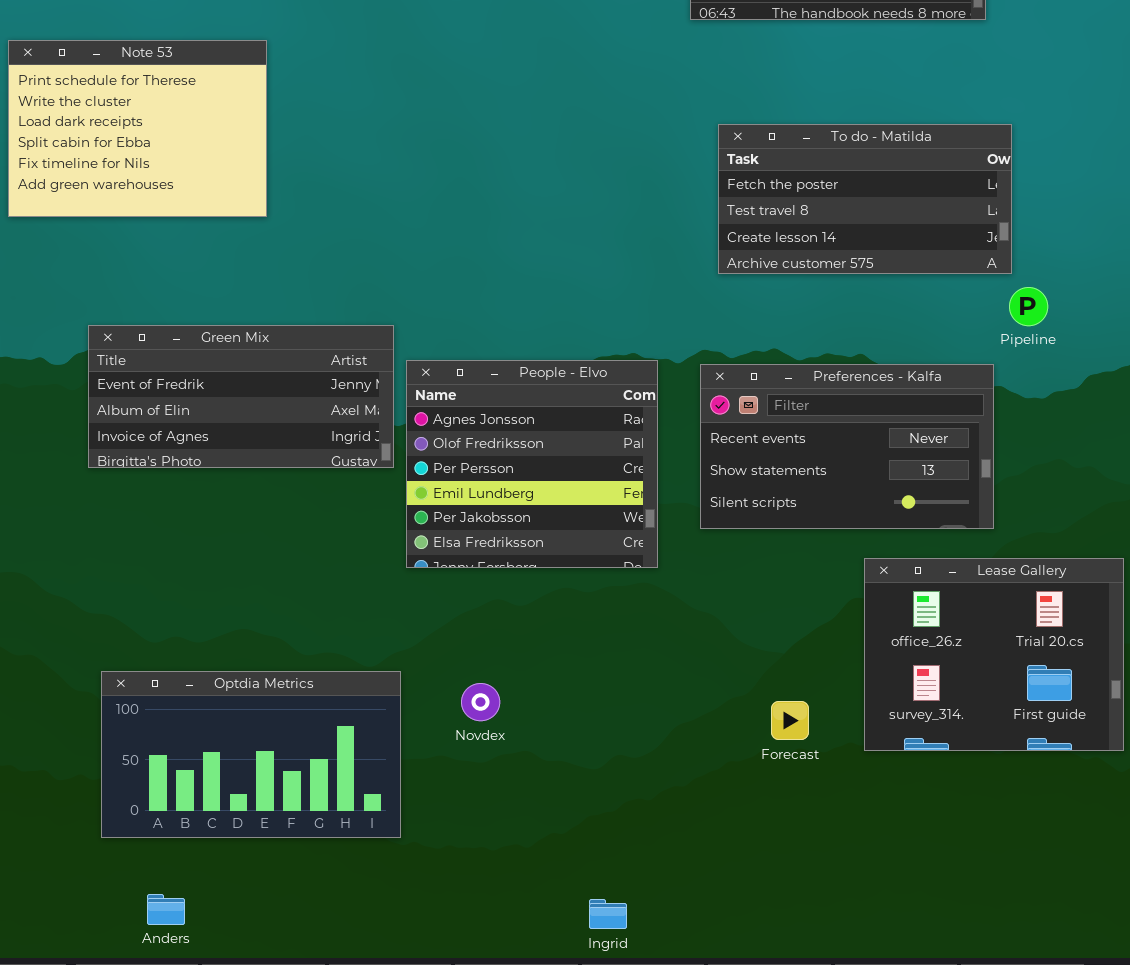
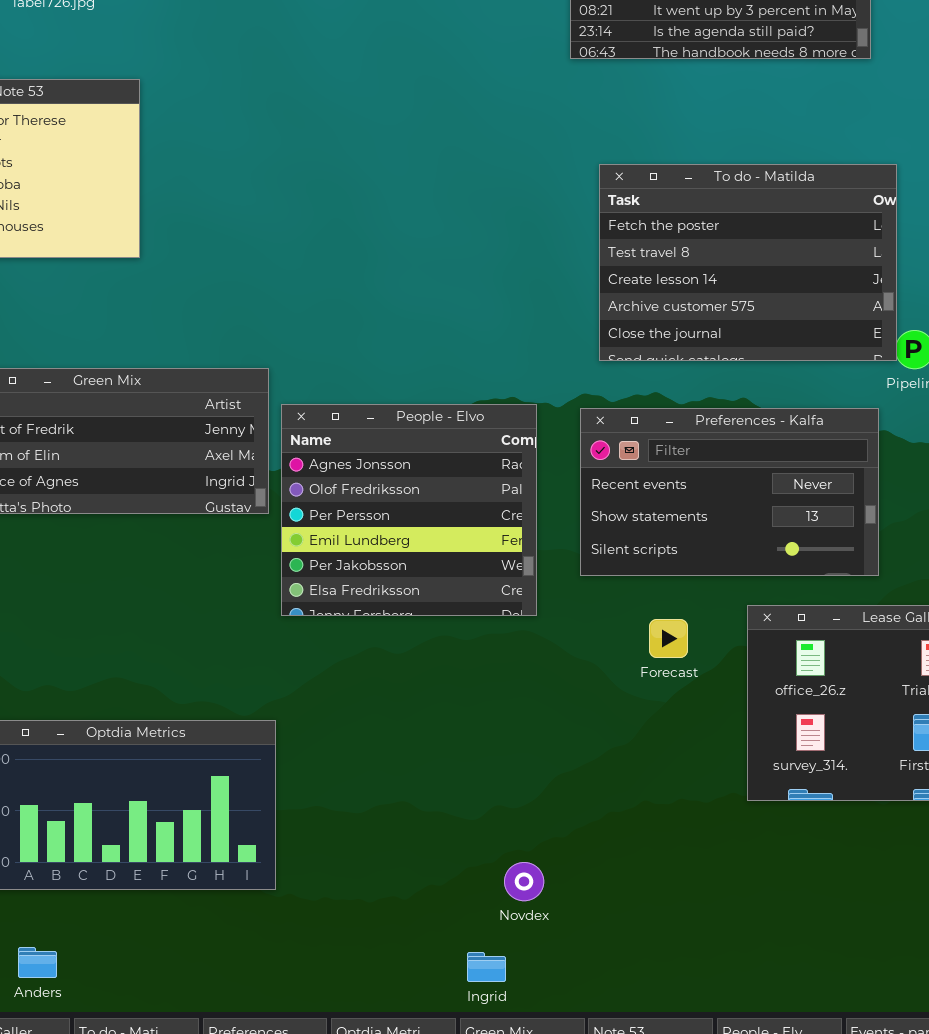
To do - Matilda: [718,124,1012,274] -> [599,164,897,361], resized
Novdex: [461,683,500,721] -> [504,862,544,901], moved
Forecast: [771,701,809,740] -> [649,619,688,658], moved

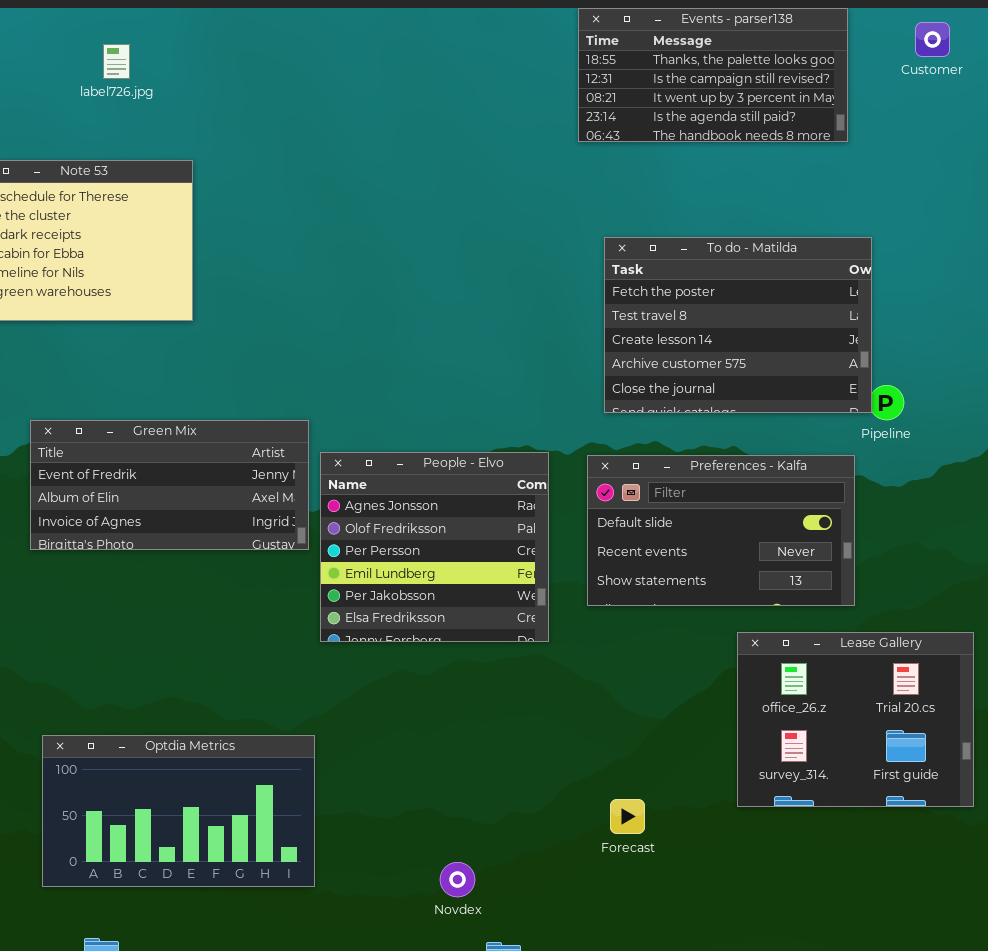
Preferences - Kalfa: [580,408,879,576] -> [587,455,855,606], scrolled up 1 row
Forecast: [649,619,688,658] -> [610,799,645,834], moved
Novdex: [504,862,544,901] -> [440,862,475,897], moved

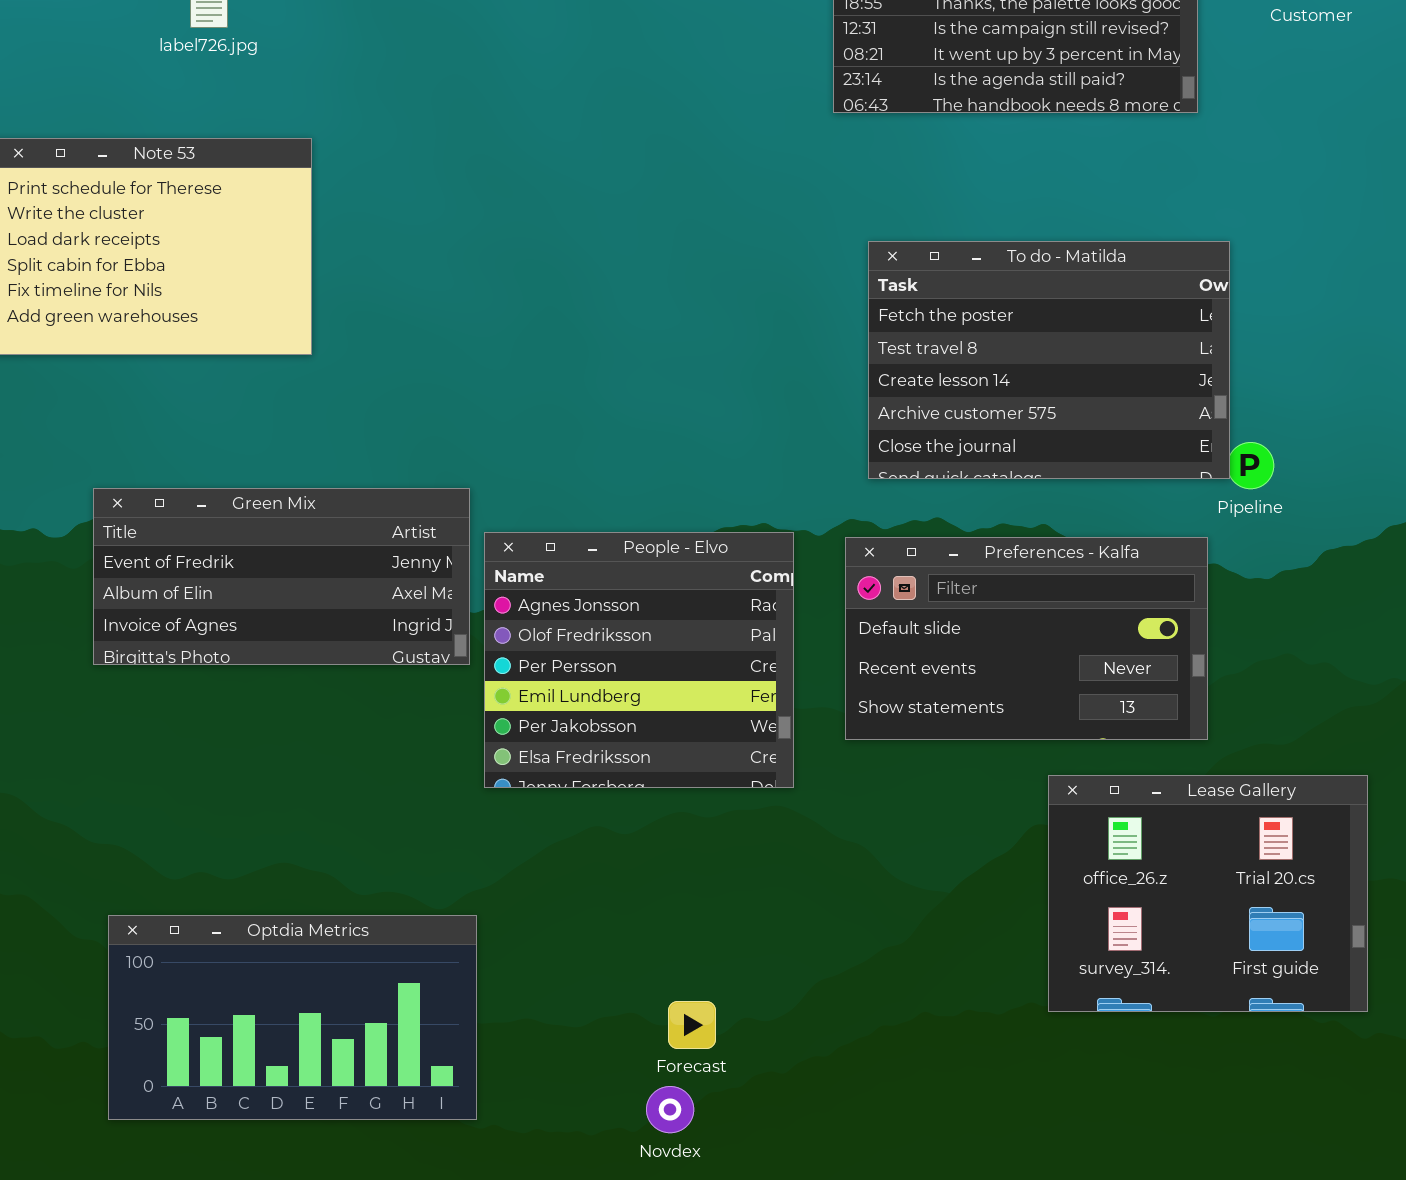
Forecast: [610,799,645,834] -> [668,1001,716,1049], moved

